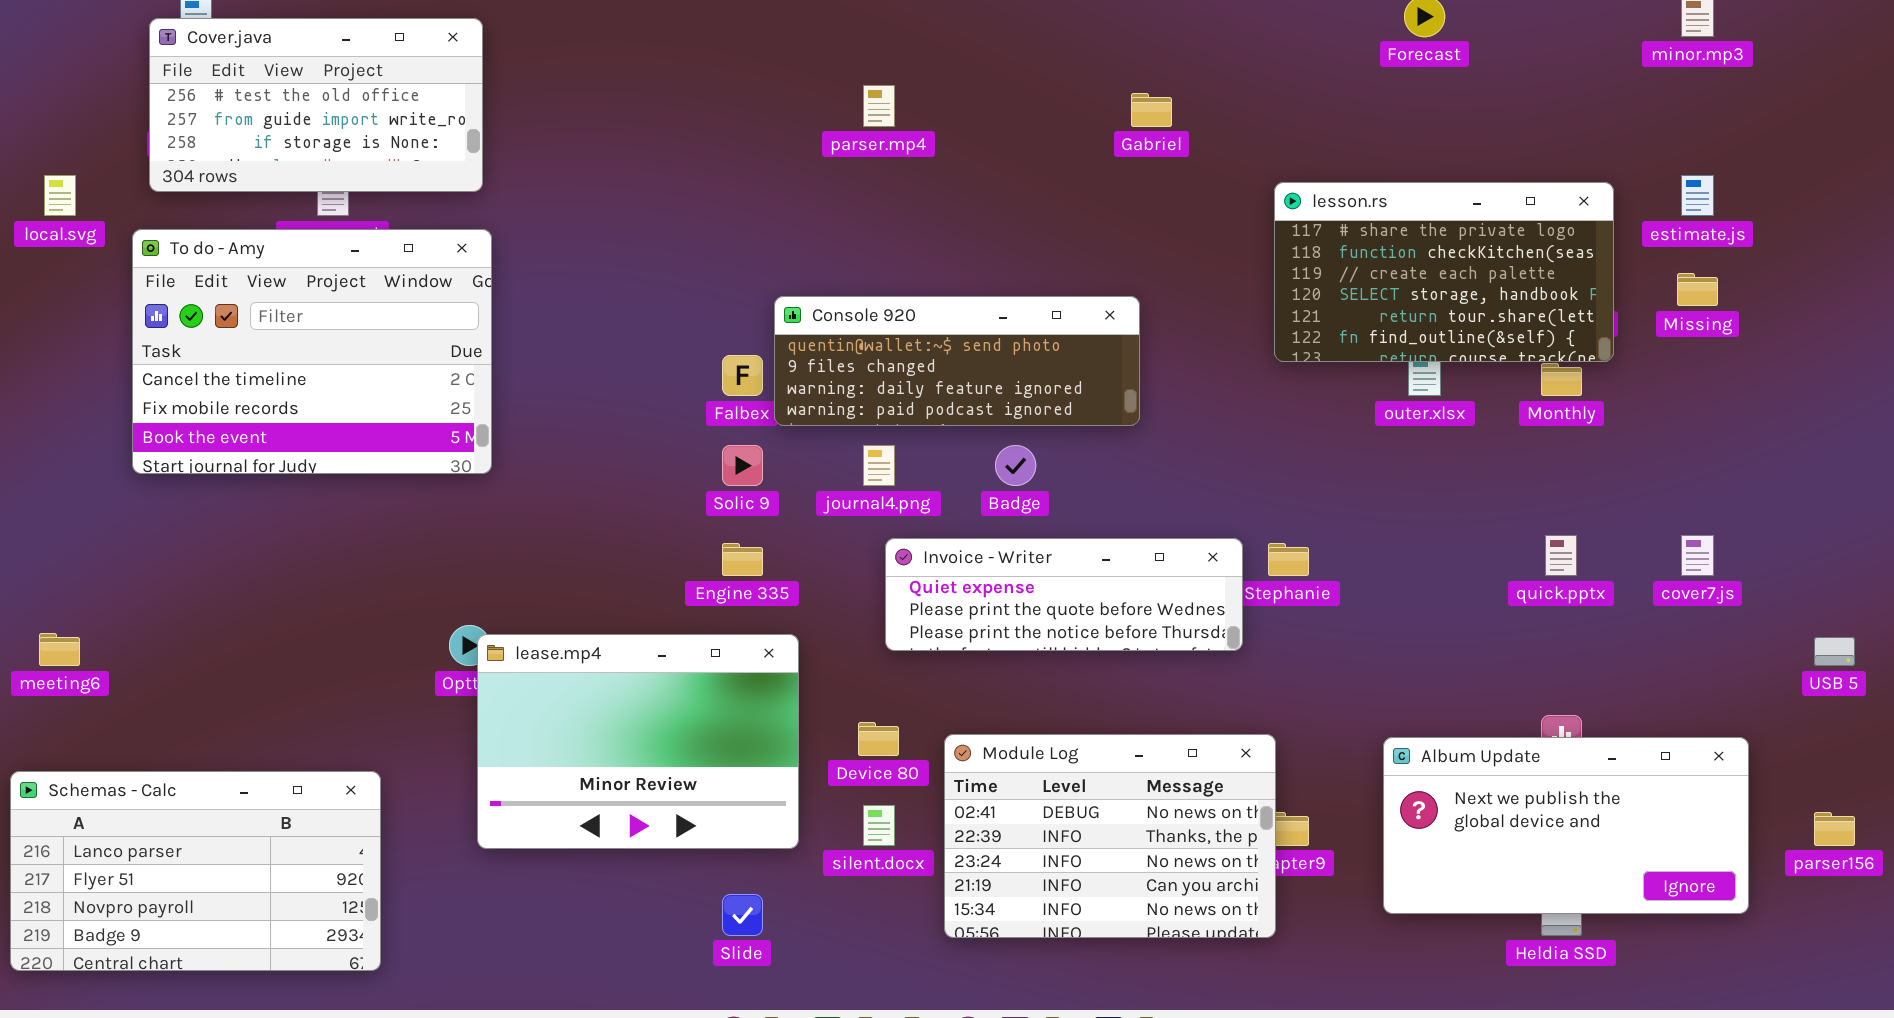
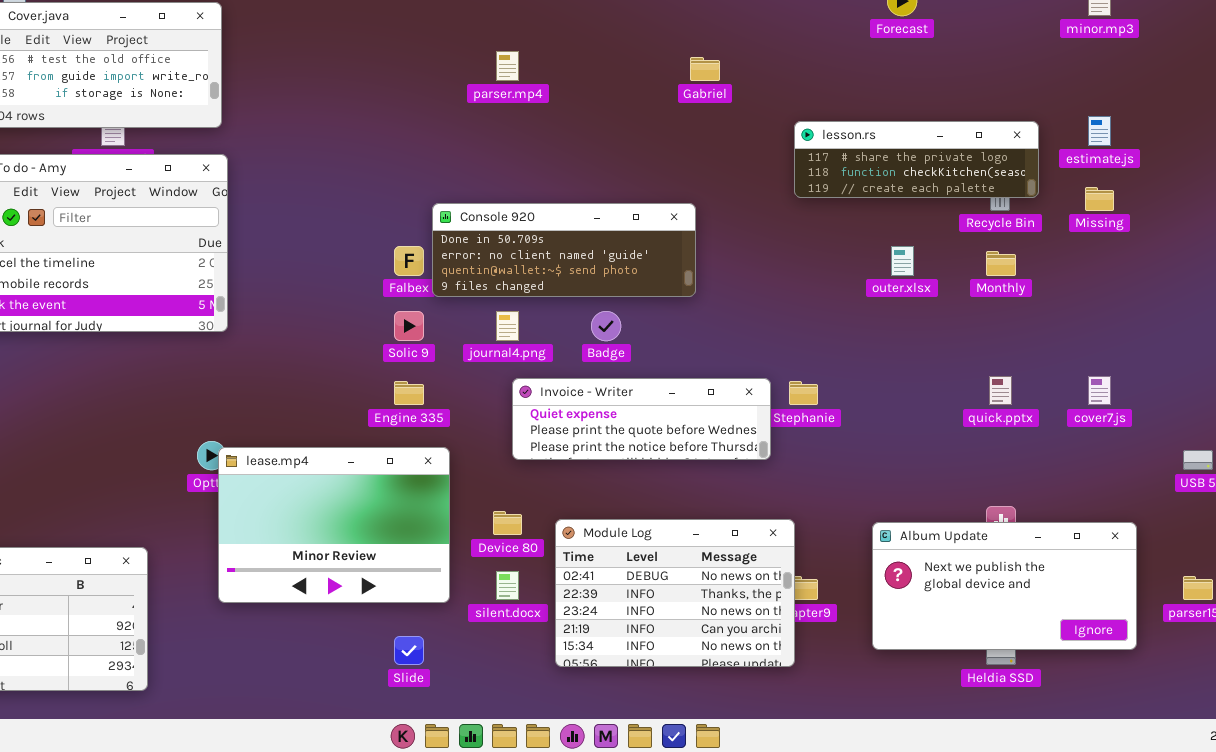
lesson.rs: [1274,182,1614,362] -> [794,121,1039,198], resized
Console 920: [774,296,1140,426] -> [432,203,696,297], scrolled up 2 rows

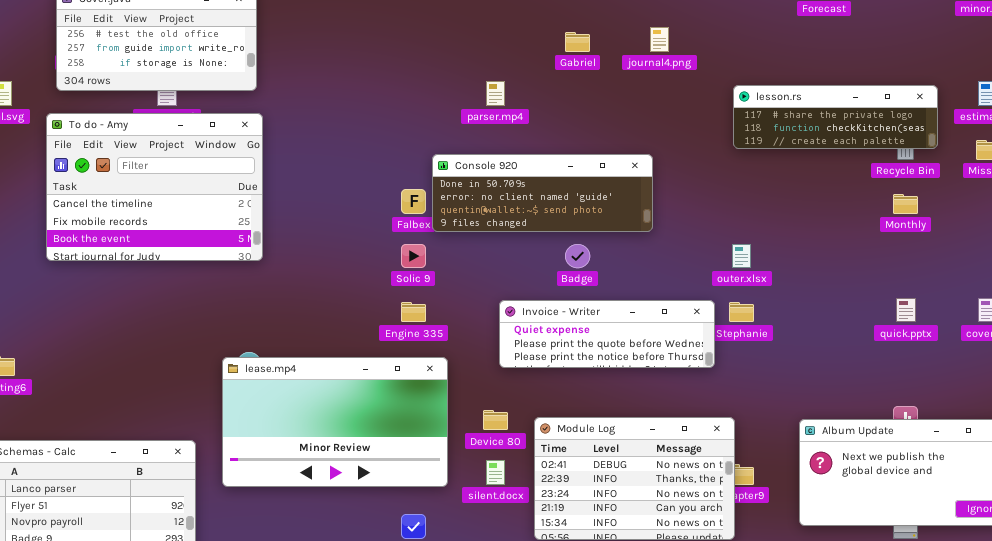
parser.mp4: [496,51,519,81] -> [486,81,505,106], moved
Gabriel: [690,57,720,81] -> [565,32,590,52], moved
outer.xlsx: [891,246,914,276] -> [732,244,751,268], moved
journal4.png: [496,311,519,341] -> [650,27,669,52], moved
lease.mp4: [218,447,450,603] -> [222,357,448,487], resized

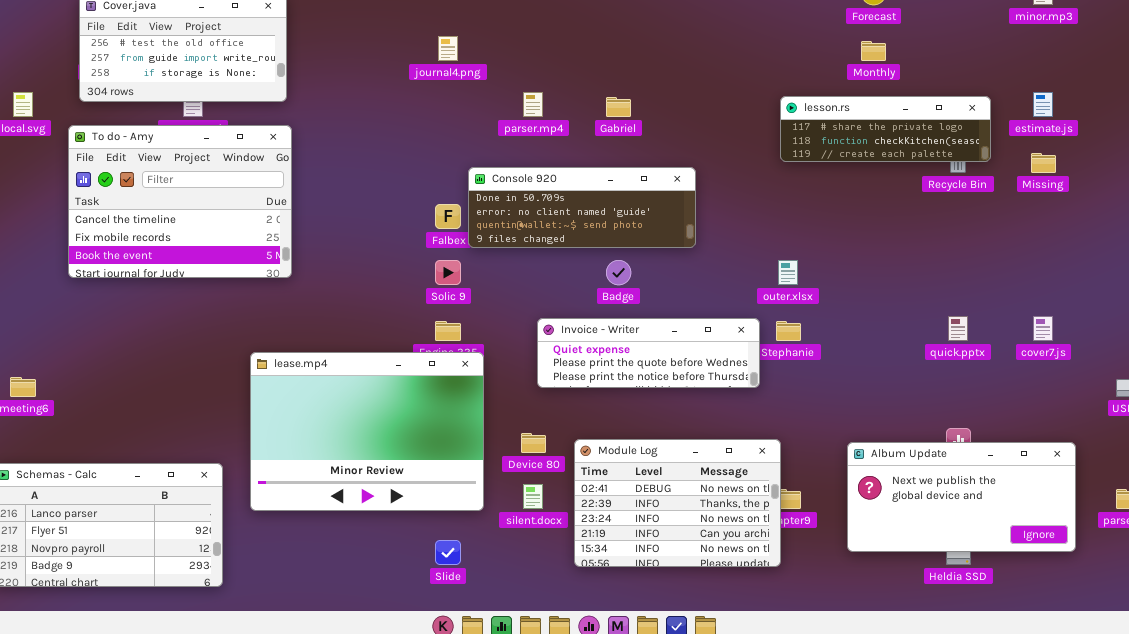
journal4.png: [650,27,669,52] -> [438,36,458,61], moved
Gabriel: [565,32,590,52] -> [606,97,631,117], moved
Monthly: [893,194,918,214] -> [861,41,886,61], moved
lease.mp4: [222,357,448,487] -> [250,352,484,511], resized

